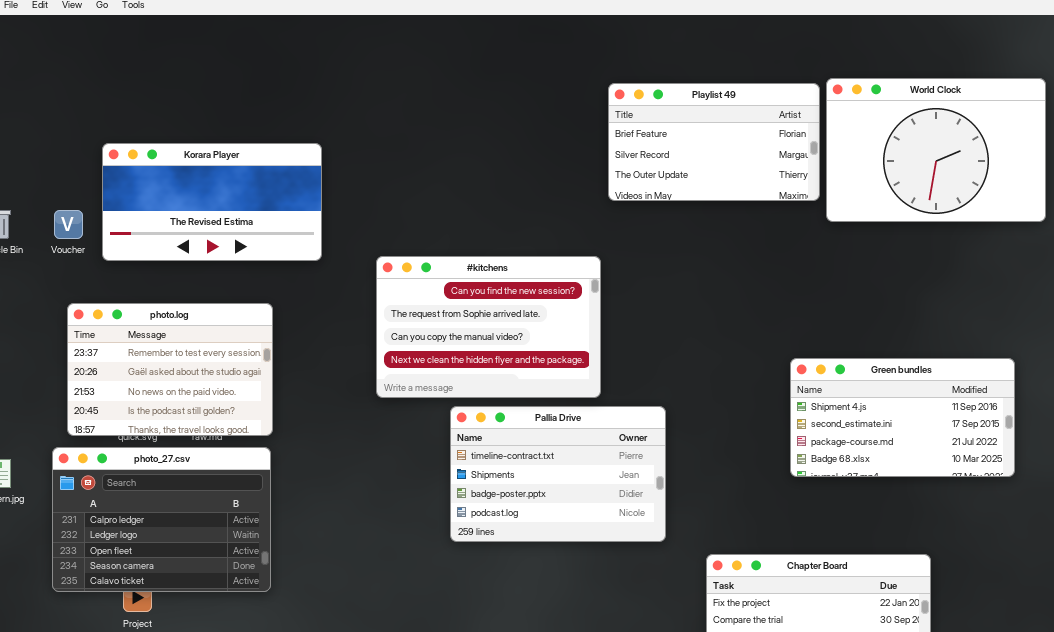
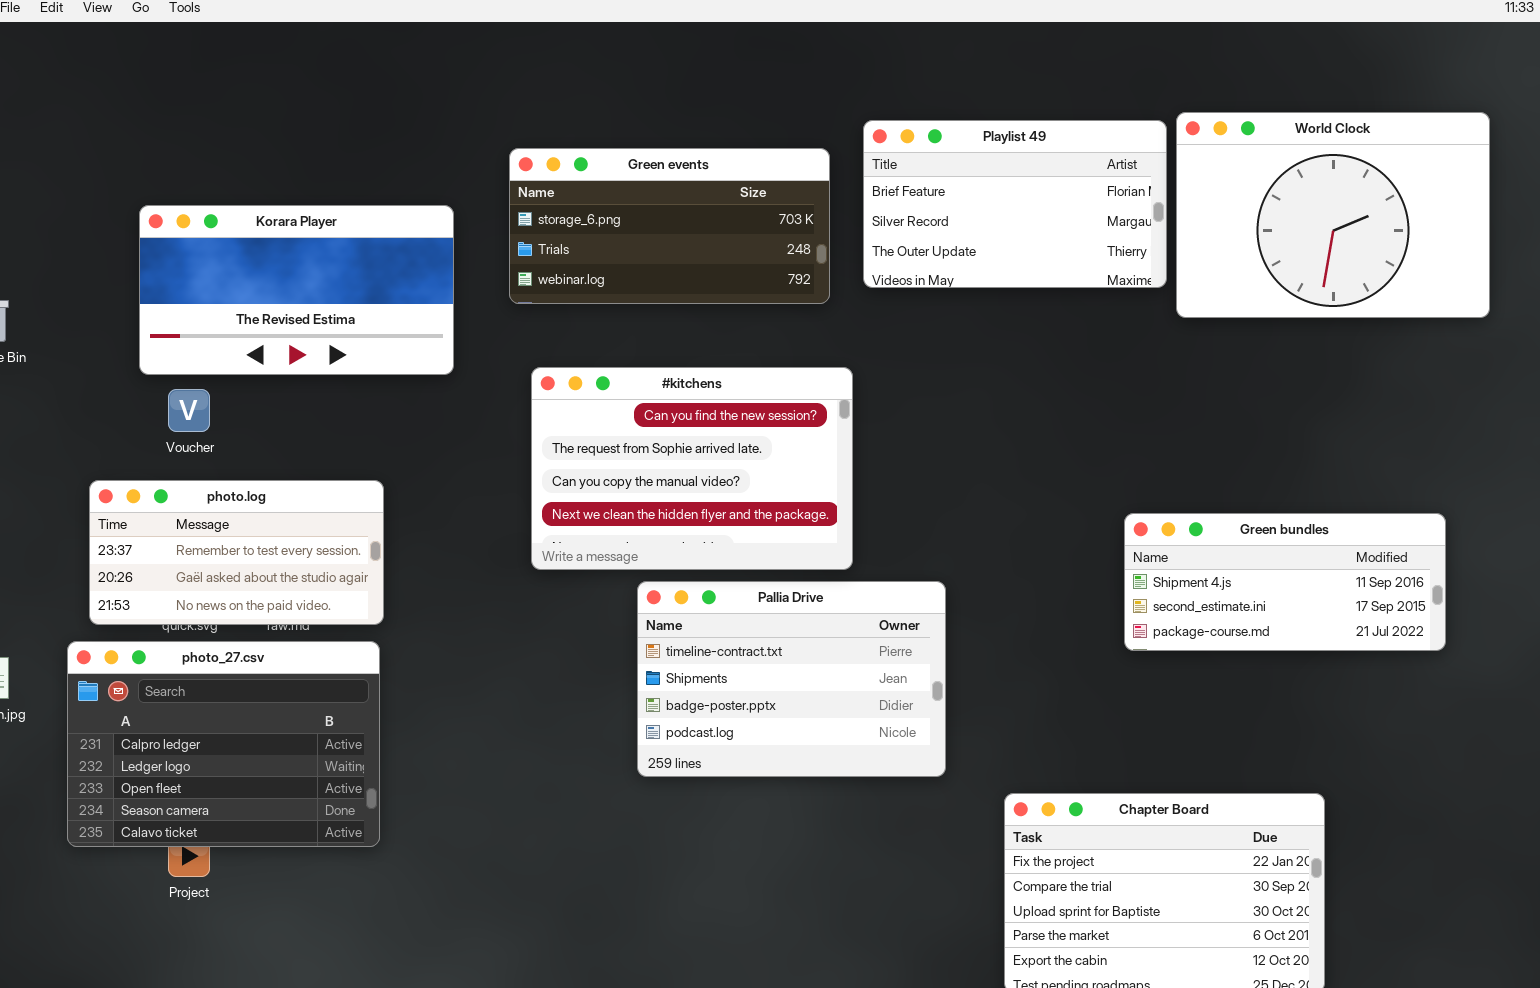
Green events: none -> [509,148,830,304], opened
Voucher: [54,210,83,239] -> [168,389,210,432], moved
photo.log: [67,303,273,436] -> [89,480,384,625], resized
Green bundles: [790,358,1015,477] -> [1124,513,1446,651], resized

